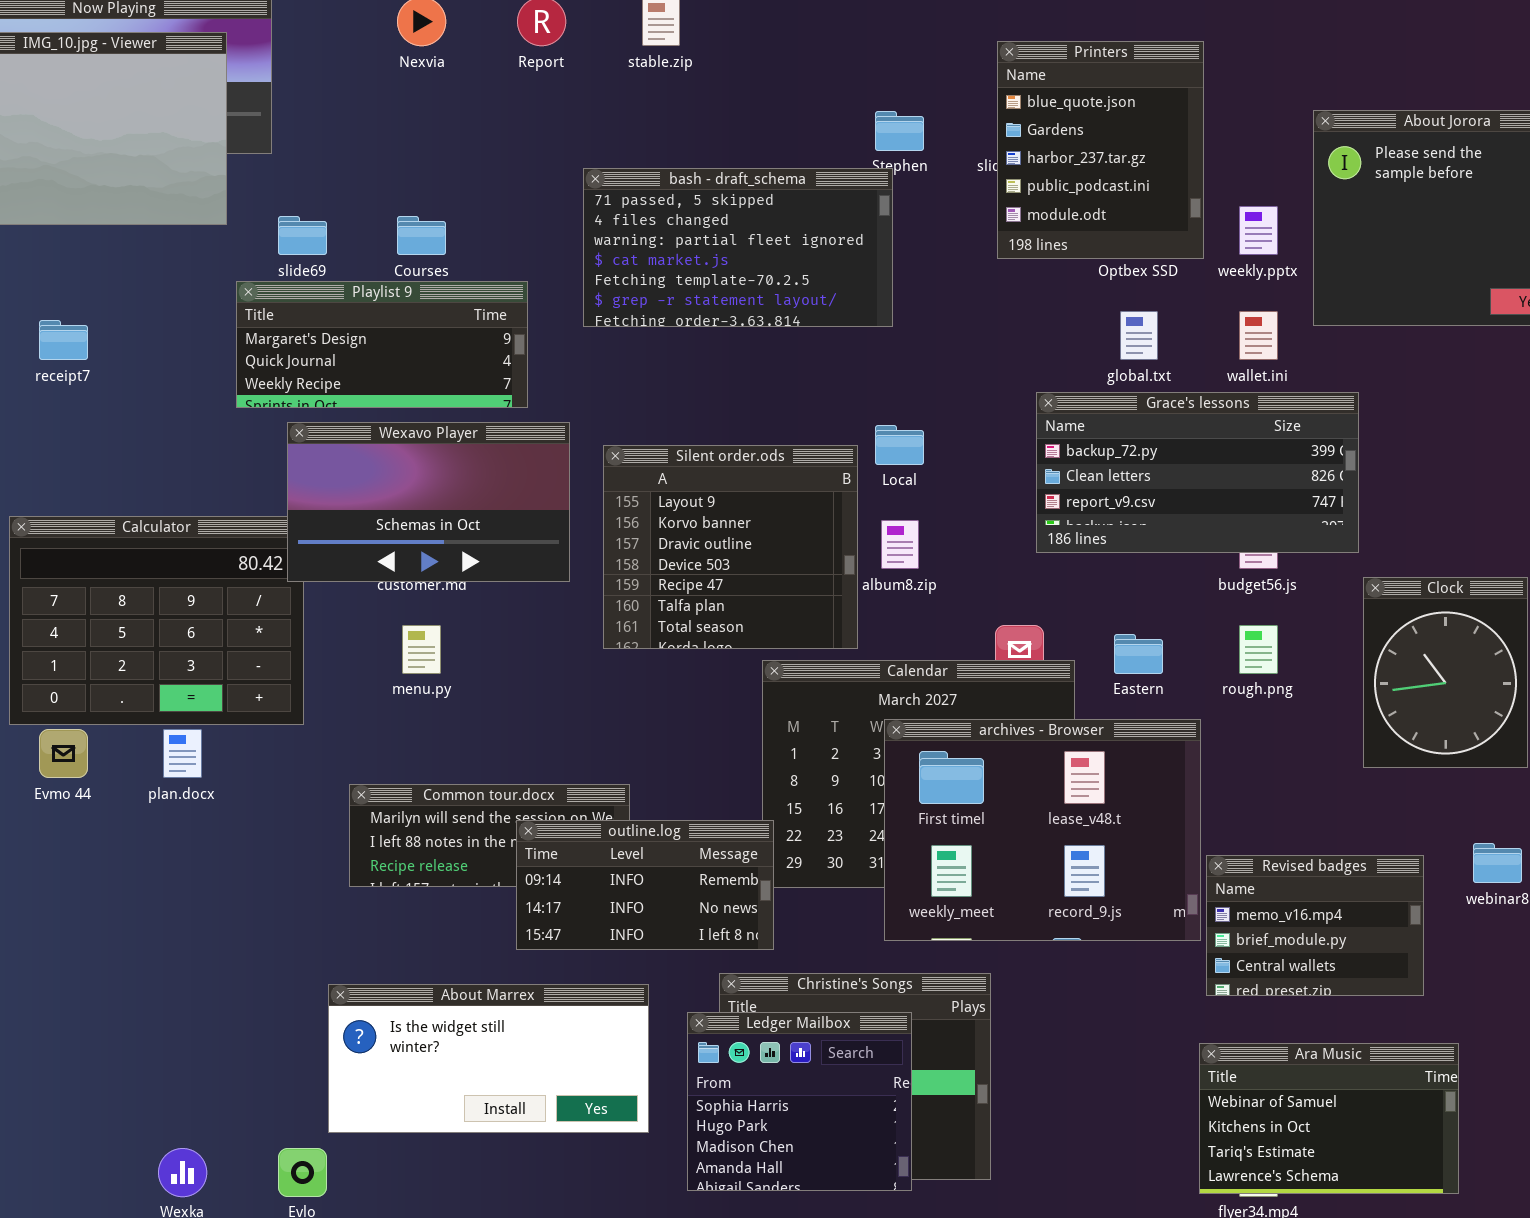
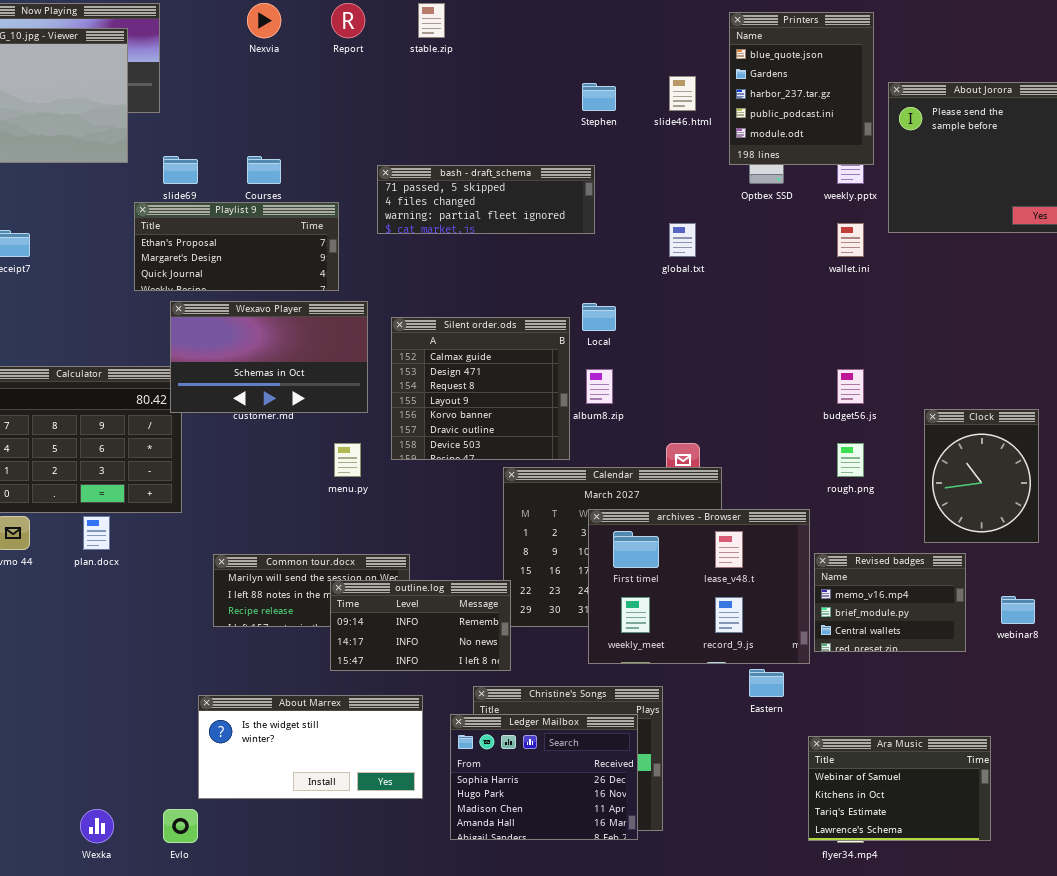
Printers: [997,41,1204,259] -> [729,12,874,165], moved
bash - draft_schema: [583,168,893,327] -> [377,165,595,234], resized
Playlist 9: [236,281,528,408] -> [134,202,339,291], scrolled up 1 row
global.txt: [1120,311,1158,360] -> [669,223,696,257], moved
Grace's lessons: [1036,392,1359,553] -> none, closed
Silent order.ods: [603,445,858,649] -> [391,317,570,460], scrolled up 3 rows
menu.py: [402,625,441,674] -> [334,443,361,477], moved
Eastern: [1114,634,1163,674] -> [749,669,784,697], moved
Revised badges: [1206,855,1424,996] -> [814,553,966,652], moved
Ledger Mailbox: [687,1012,912,1191] -> [450,714,638,840], resized

